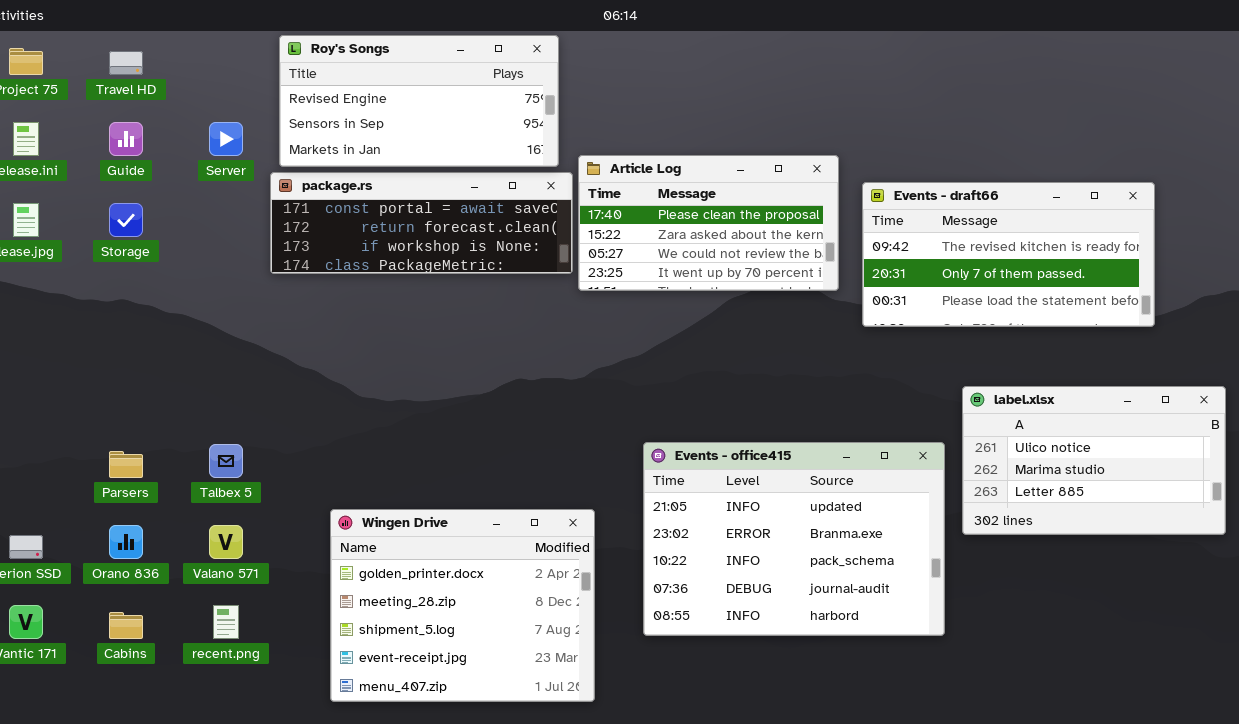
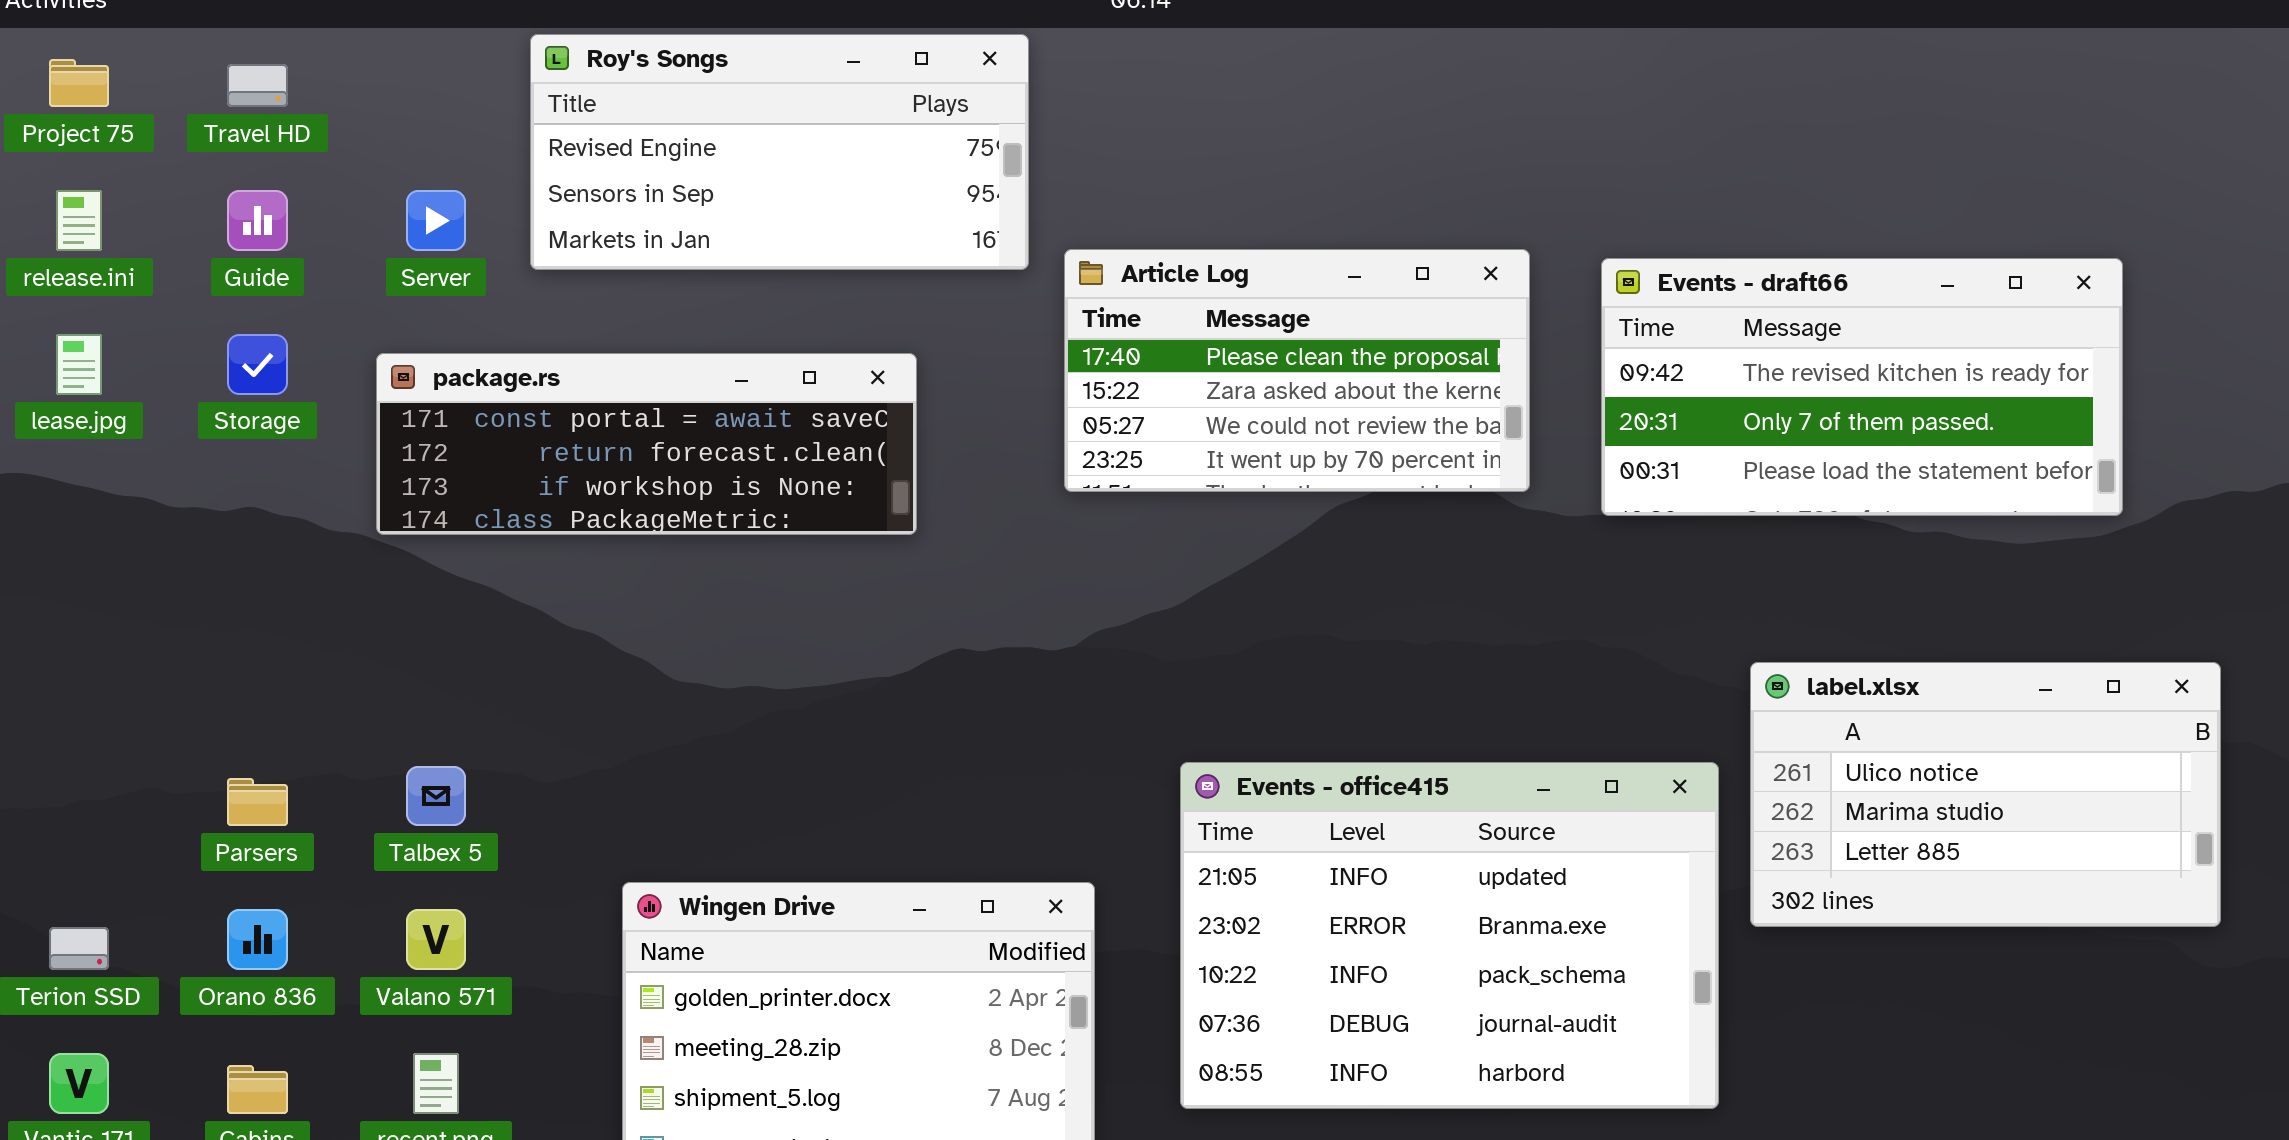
package.rs: [270,172,573,274] -> [376,353,917,535], moved
Events - draft66: [862,182,1155,327] -> [1601,258,2123,516], moved

